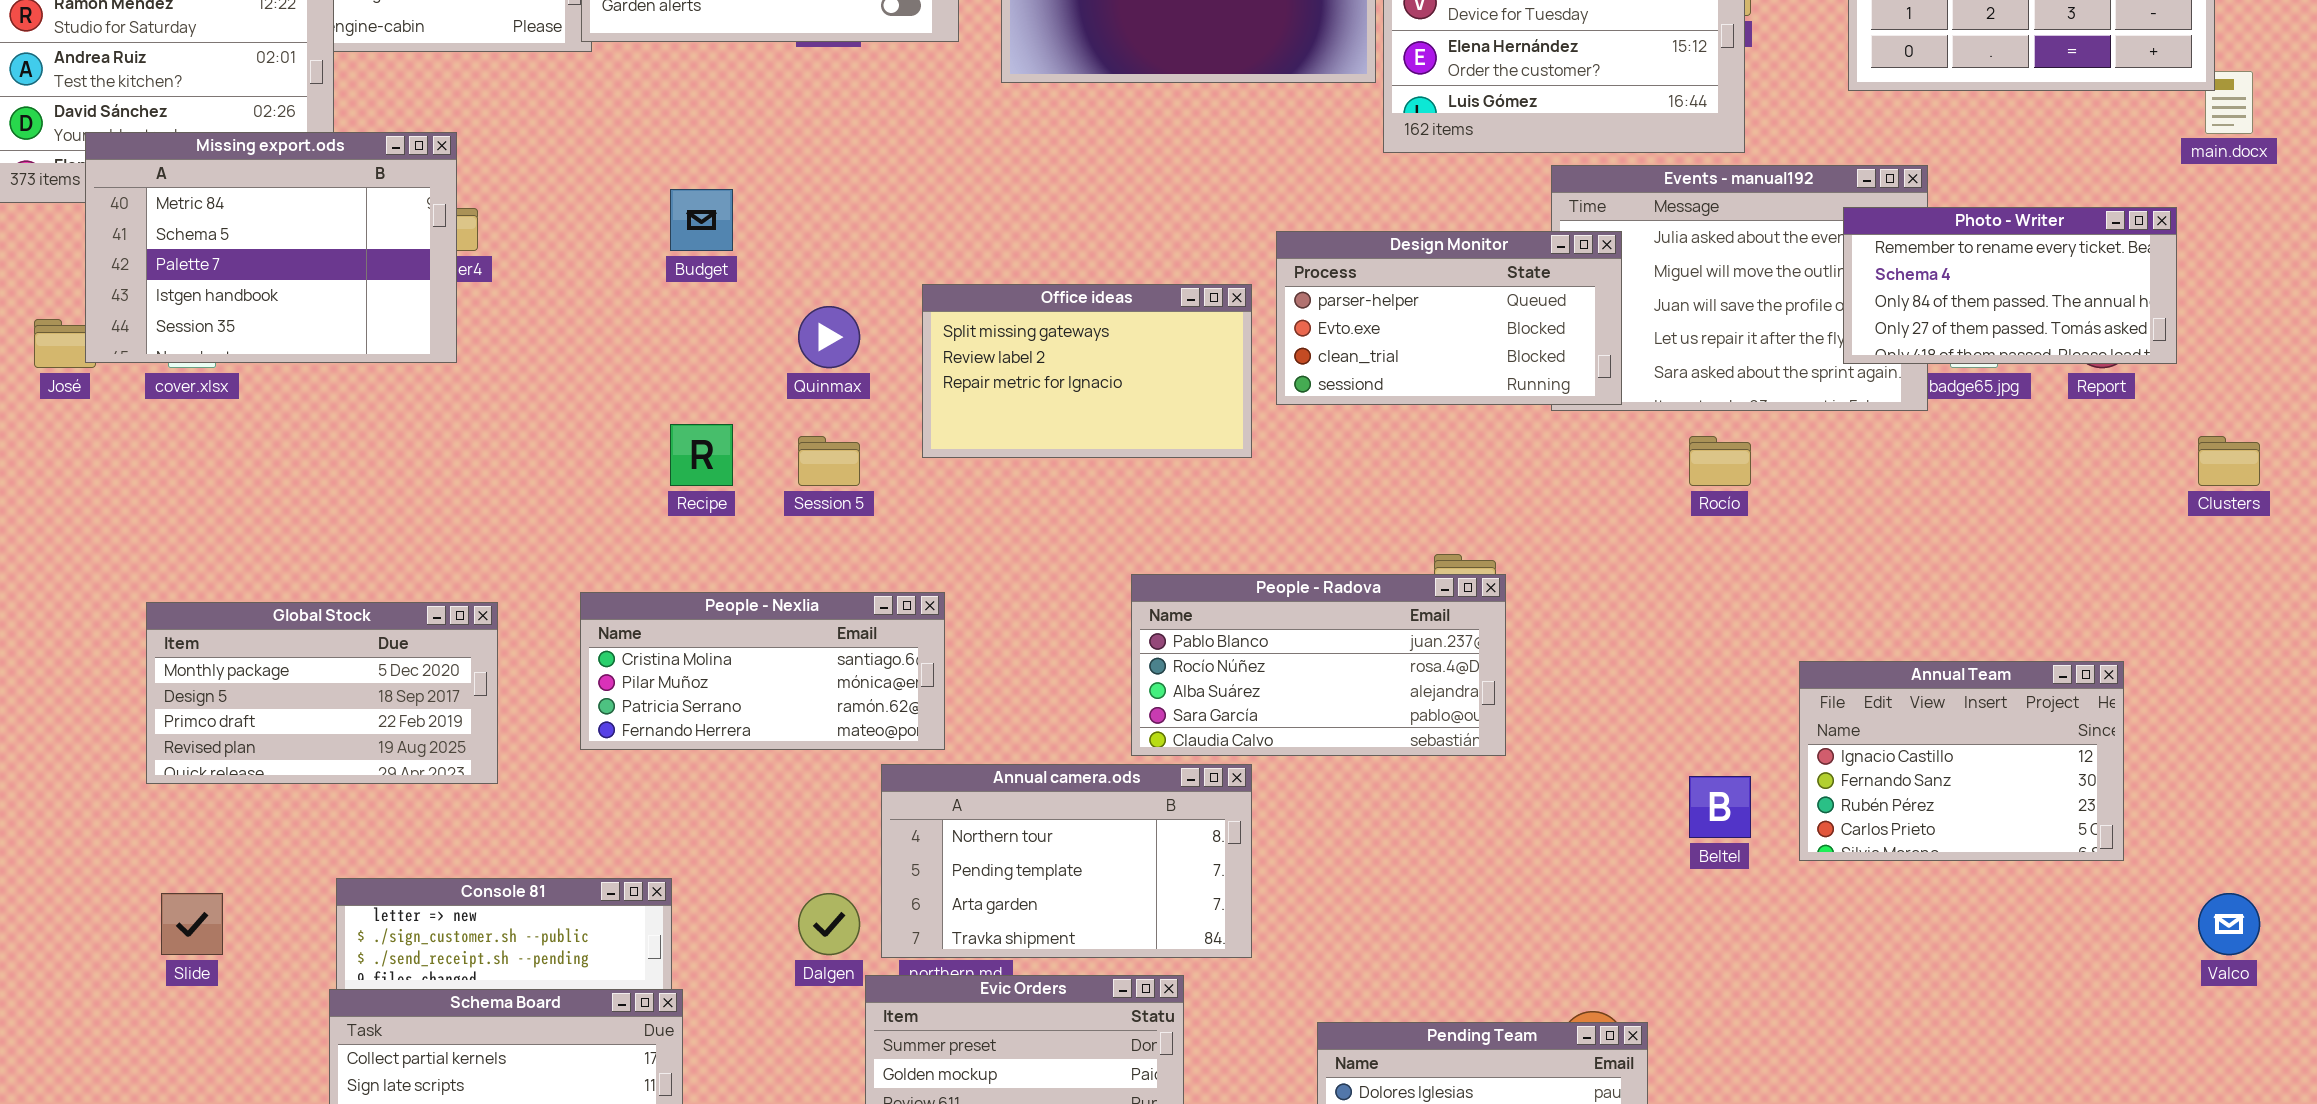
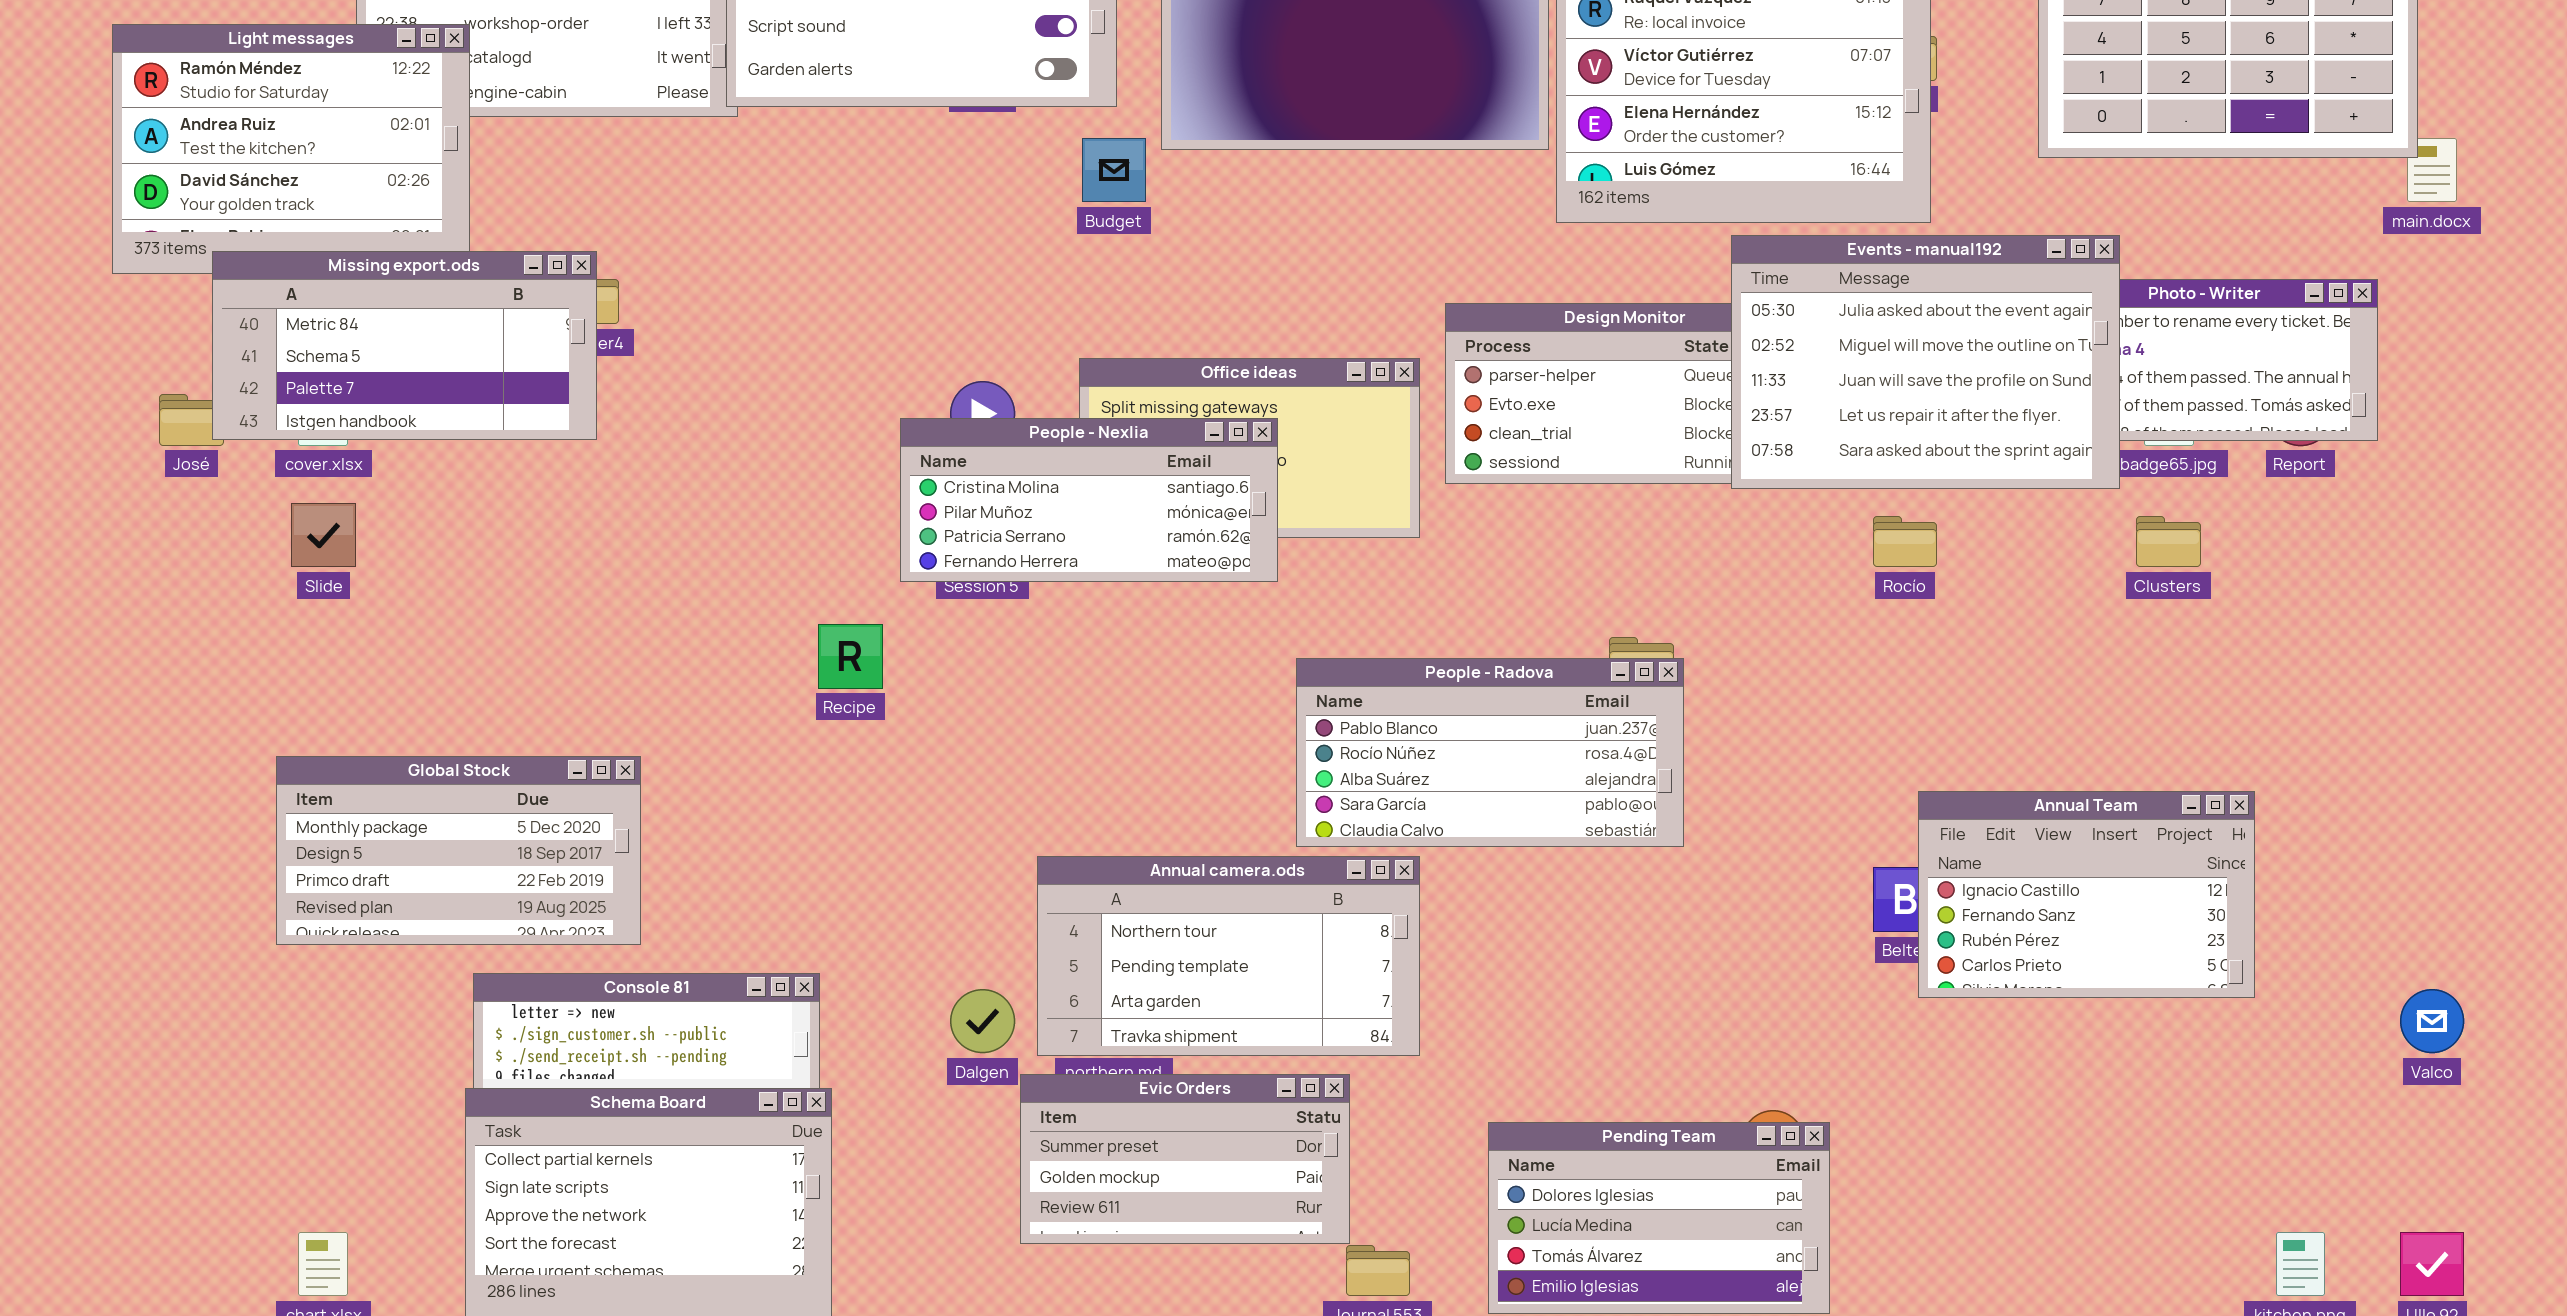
Missing export.ods: [85,132,457,363] -> [212,251,597,440], resized
Events - manual192: [1551,165,1928,411] -> [1731,235,2120,489], raised
Budget: [670,189,733,251] -> [1082,138,1146,202], moved
Recipe: [670,424,733,486] -> [818,624,883,689], moved
Clusters: [2198,436,2260,486] -> [2136,516,2201,567], moved
People - Nexlia: [580,592,945,750] -> [900,418,1278,582], moved
Global Stock: [146,602,498,784] -> [276,756,641,945], moved
Annual Team: [1799,661,2124,861] -> [1918,791,2255,998], moved
Slide: [161,893,223,955] -> [291,503,356,567], moved

